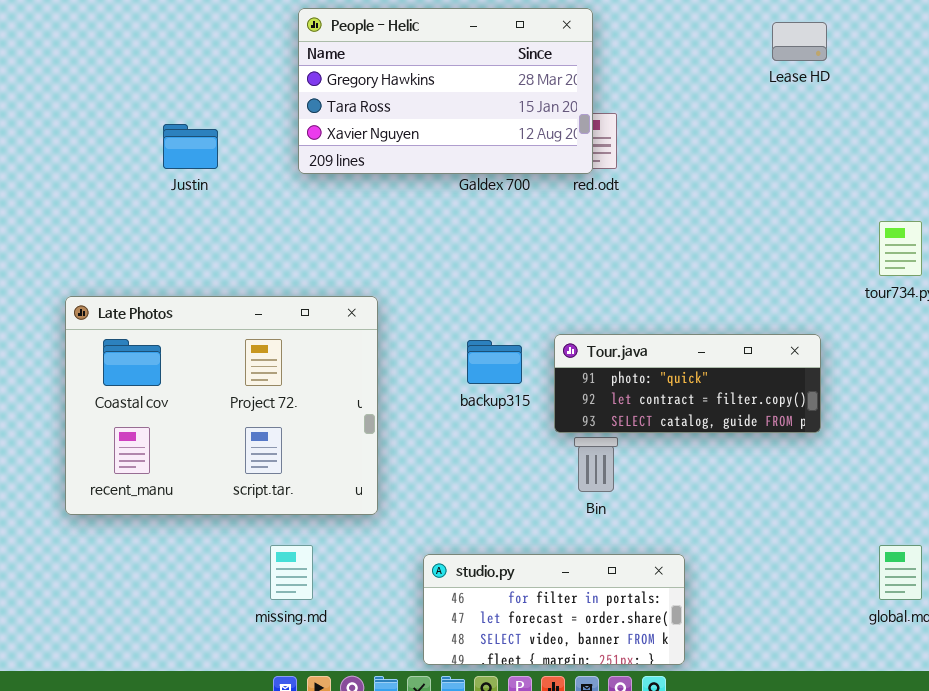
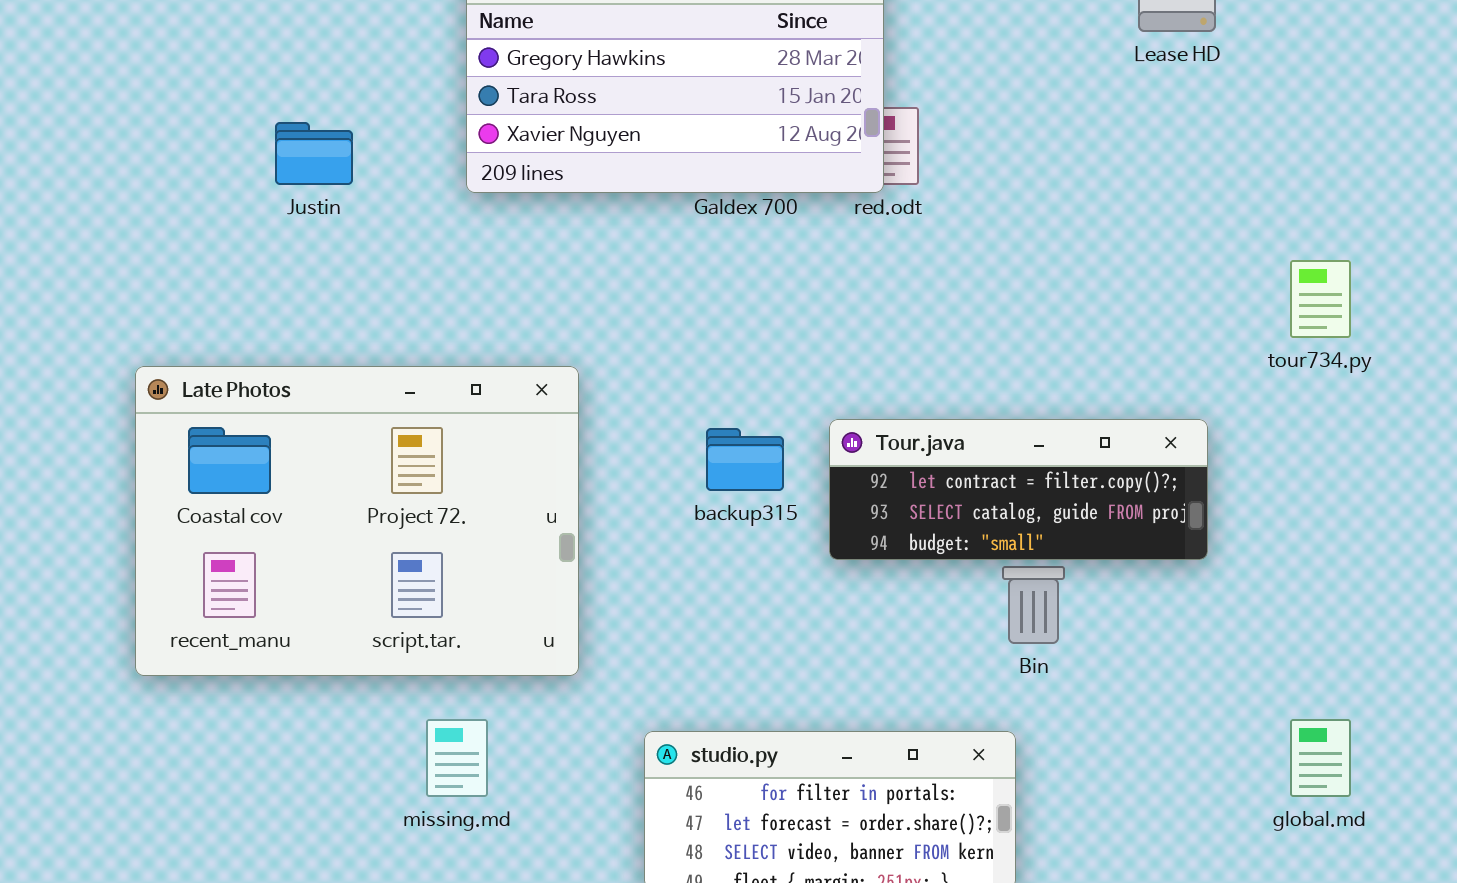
Tour.java: [554,334,821,433] -> [829,419,1208,560], scrolled down 1 row
Bin: [574,437,618,492] -> [1002,566,1065,644], moved

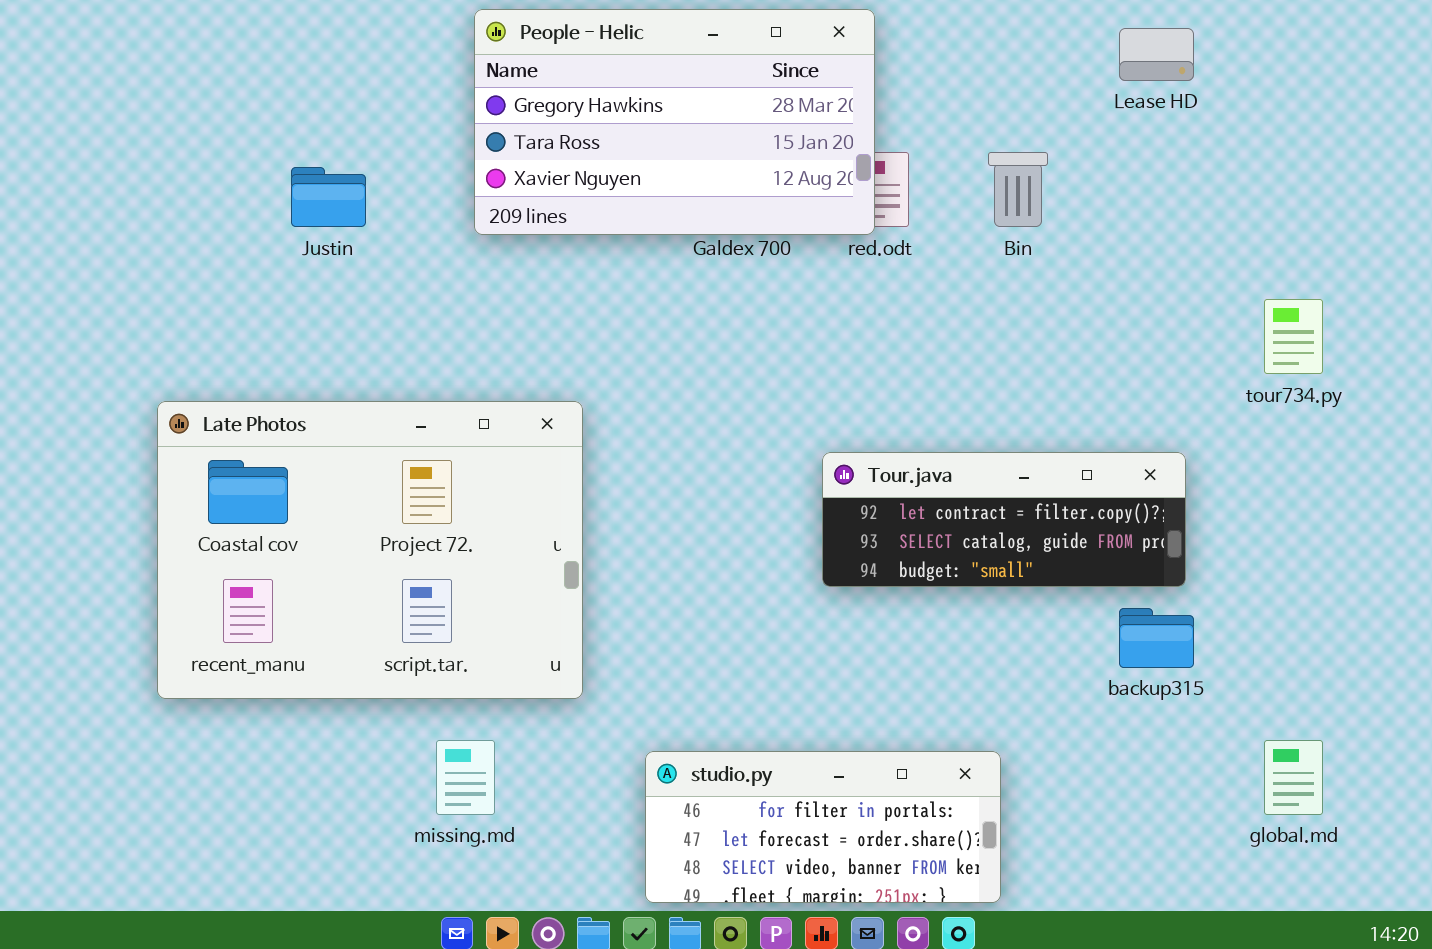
backup315: [706,428,784,491] -> [1119,608,1194,668], moved
Bin: [1002,566,1065,644] -> [988,152,1048,227], moved

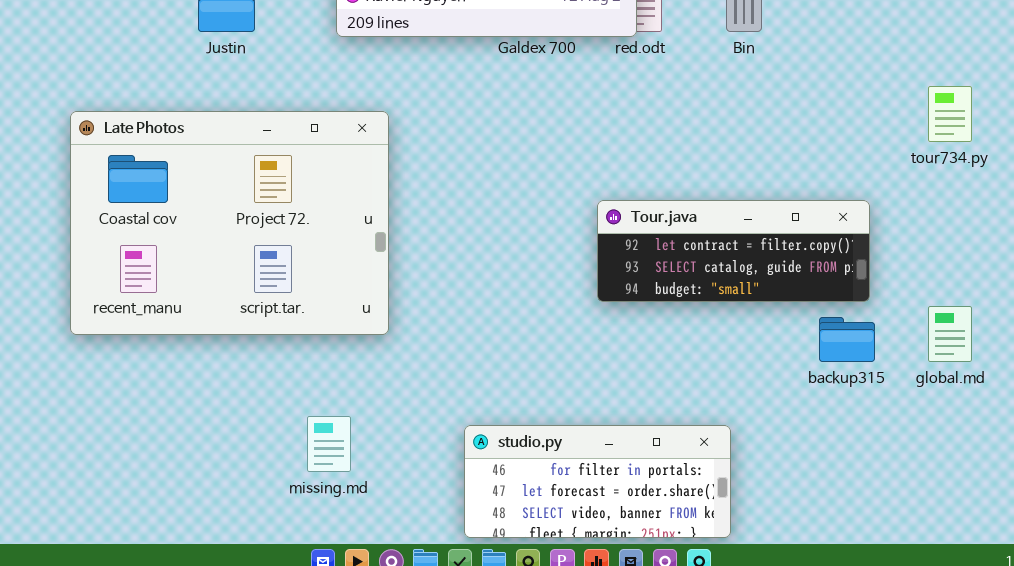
Late Photos: [157,401,583,699] -> [70,111,389,335], moved
global.md: [1264,740,1323,815] -> [928,306,972,362], moved

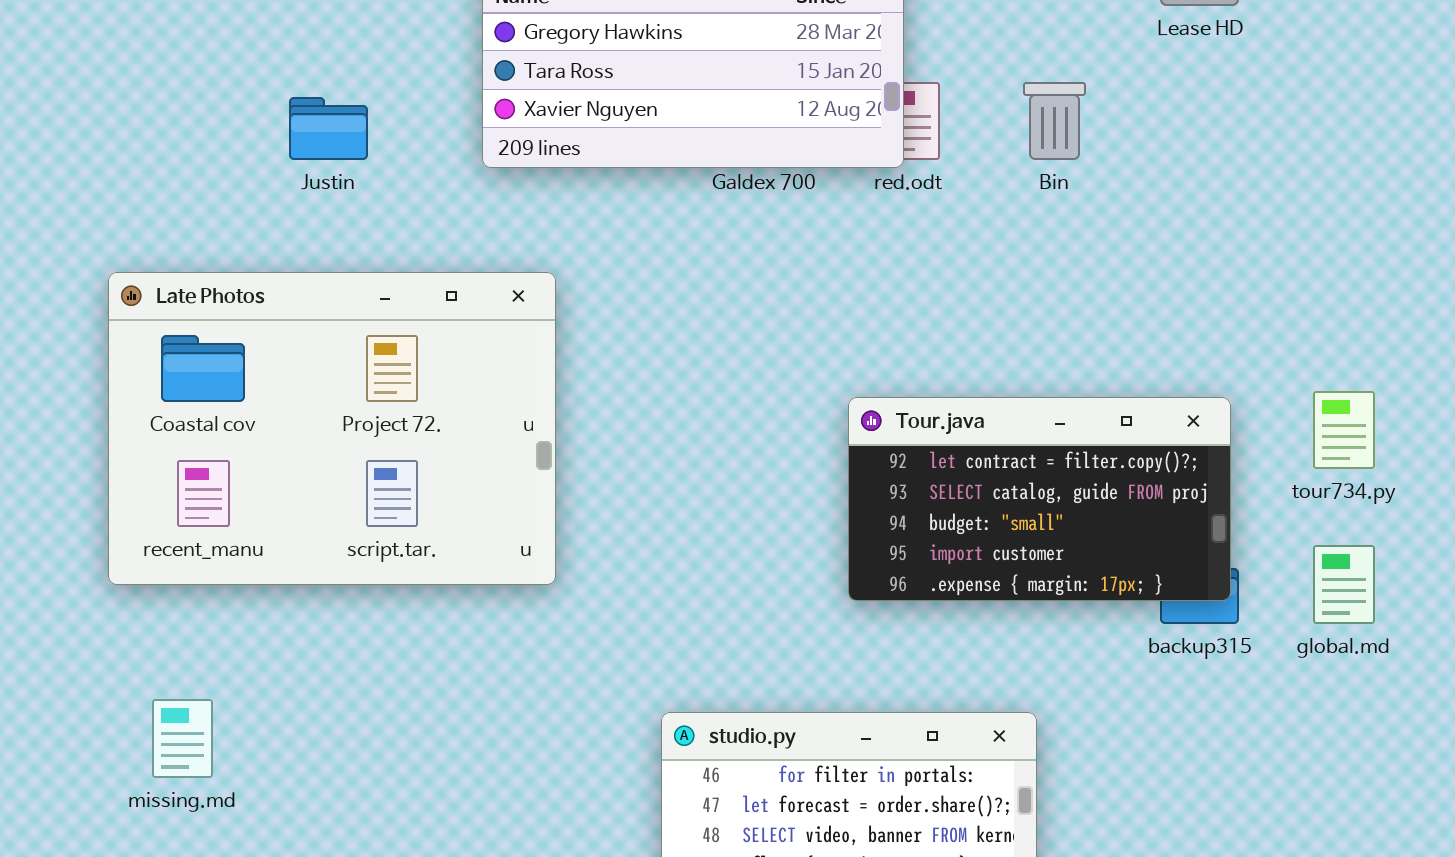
tour734.py: [928,86,972,142] -> [1313,391,1375,469], moved
Tour.java: [597,200,870,302] -> [848,397,1231,601], resized
missing.md: [307,416,351,472] -> [152,699,213,778], moved

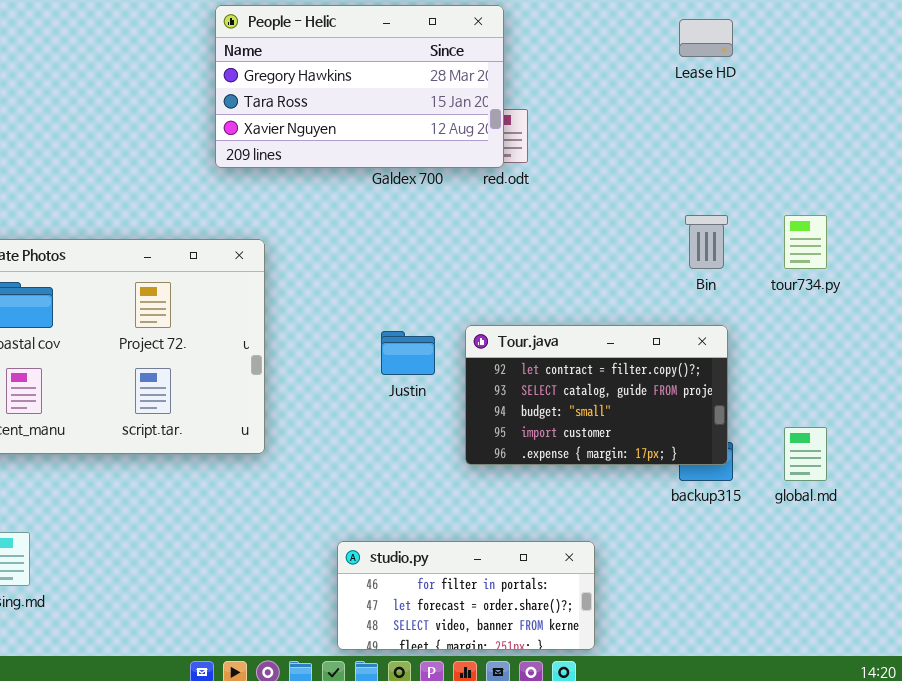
Bin: [1023,82,1086,160] -> [685,215,728,269], moved
Justin: [289,97,368,160] -> [381,331,435,375], moved
tour734.py: [1313,391,1375,469] -> [784,215,827,269], moved

